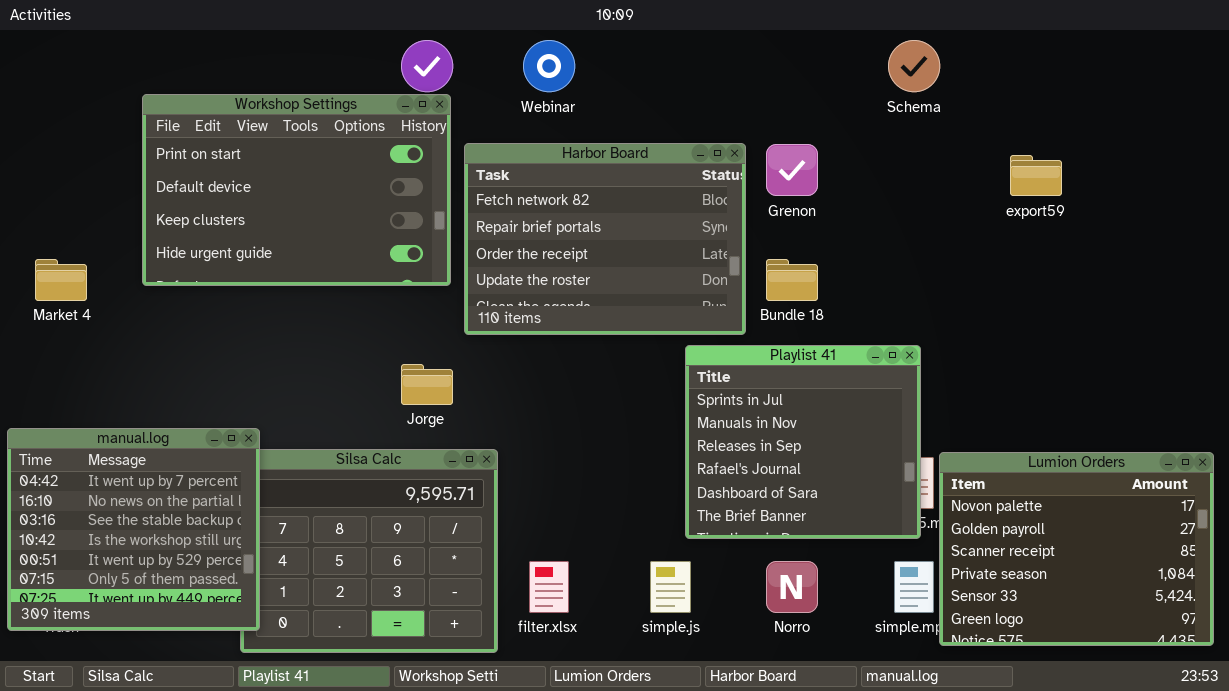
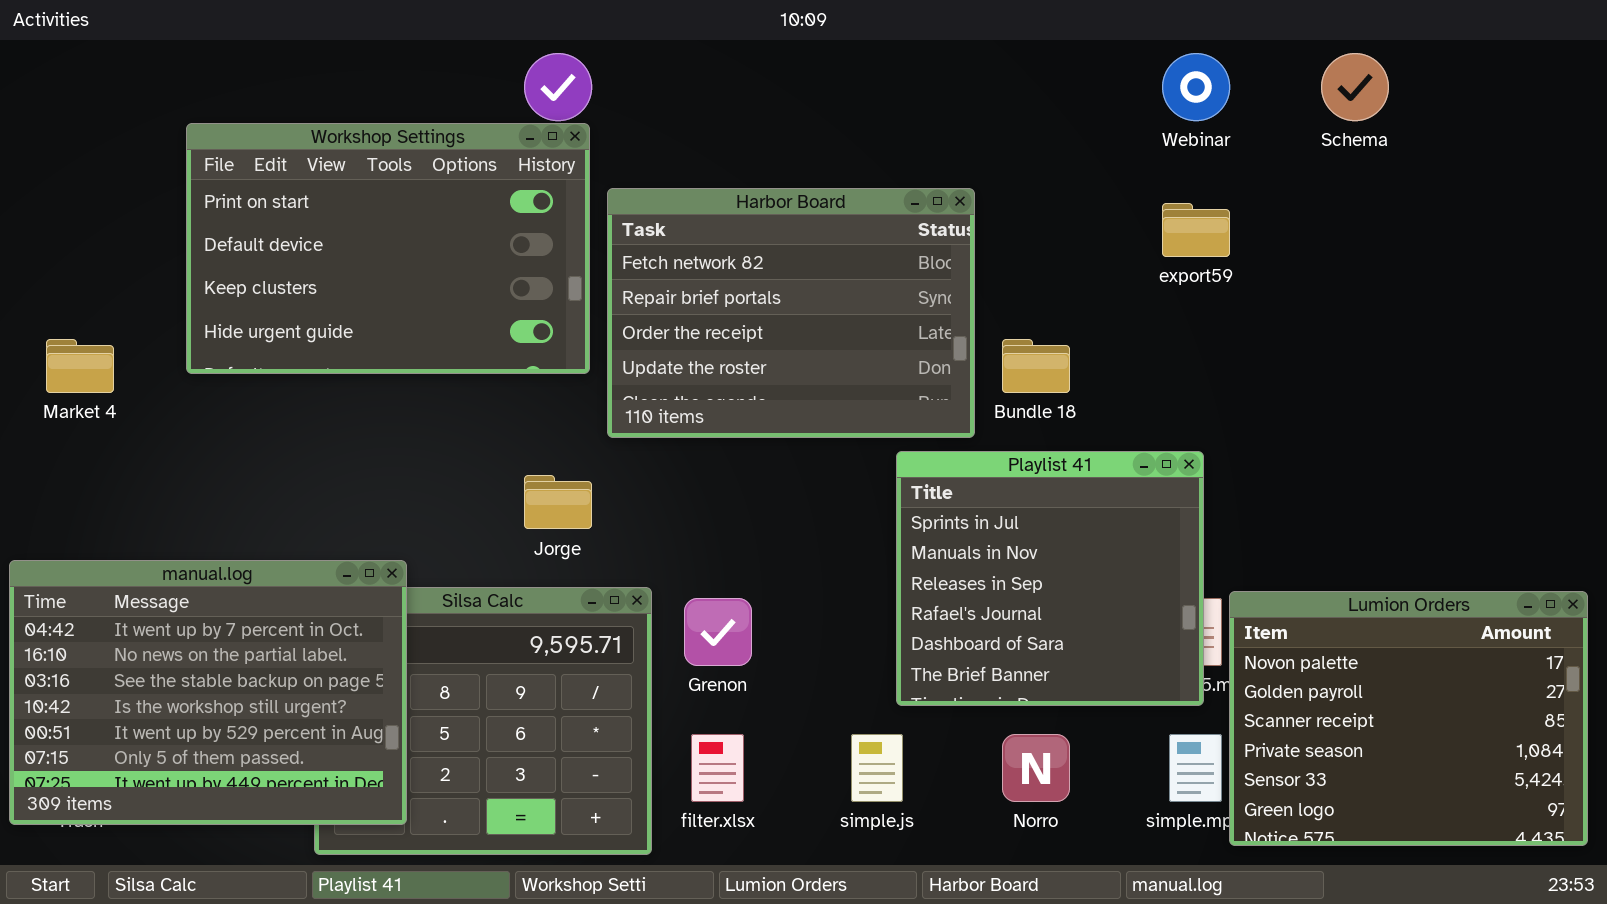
Webinar: [523,40,575,92] -> [1162,53,1230,121], moved
Schema: [888,40,940,92] -> [1321,53,1389,121], moved
Grenon: [766,144,818,196] -> [684,598,752,666], moved
export59: [1010,155,1062,196] -> [1162,203,1230,257], moved
manual.log: [7,428,260,631] -> [9,560,407,825], resized

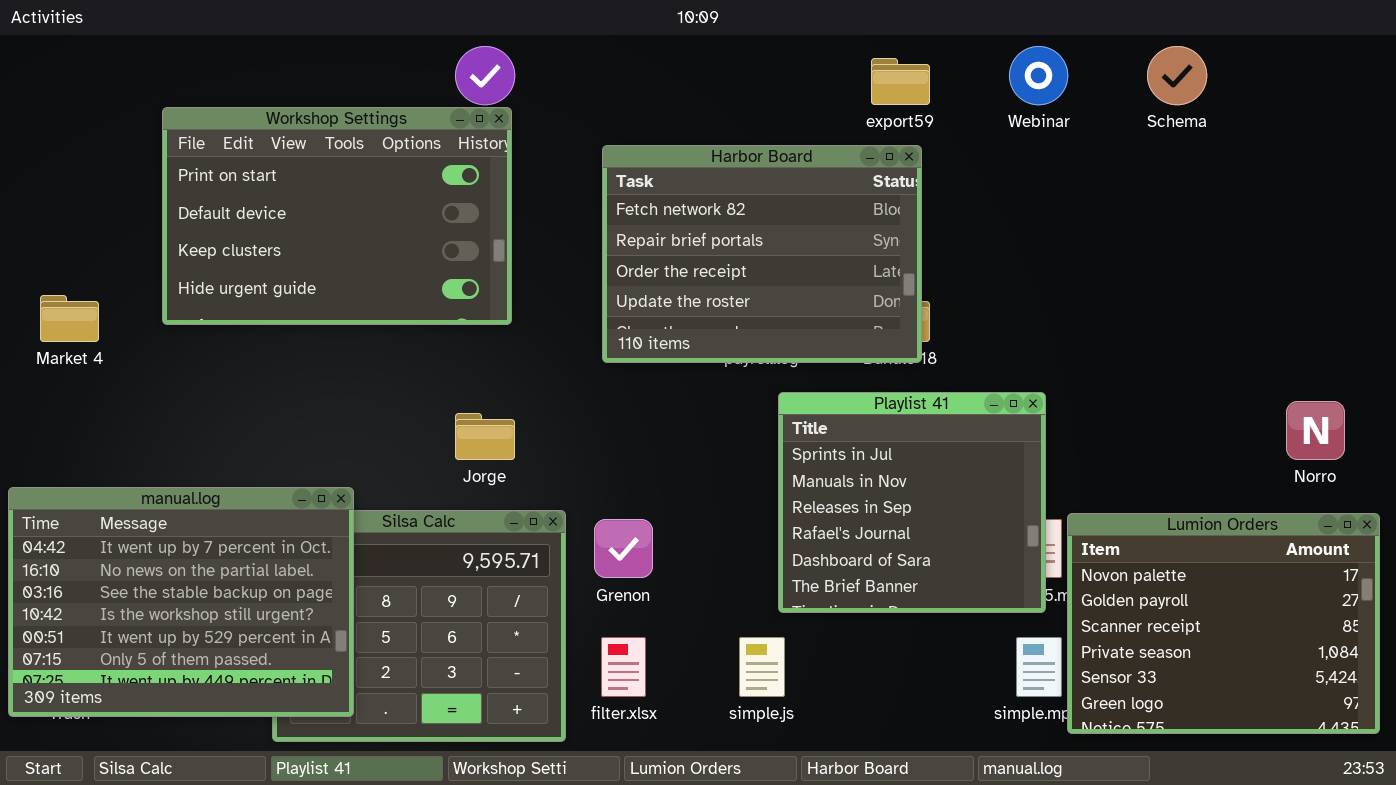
Harbor Board: [607,188,975,438] -> [602,145,922,363], moved
export59: [1162,203,1230,257] -> [871,58,930,105], moved
Norro: [1002,734,1070,802] -> [1286,401,1345,460], moved

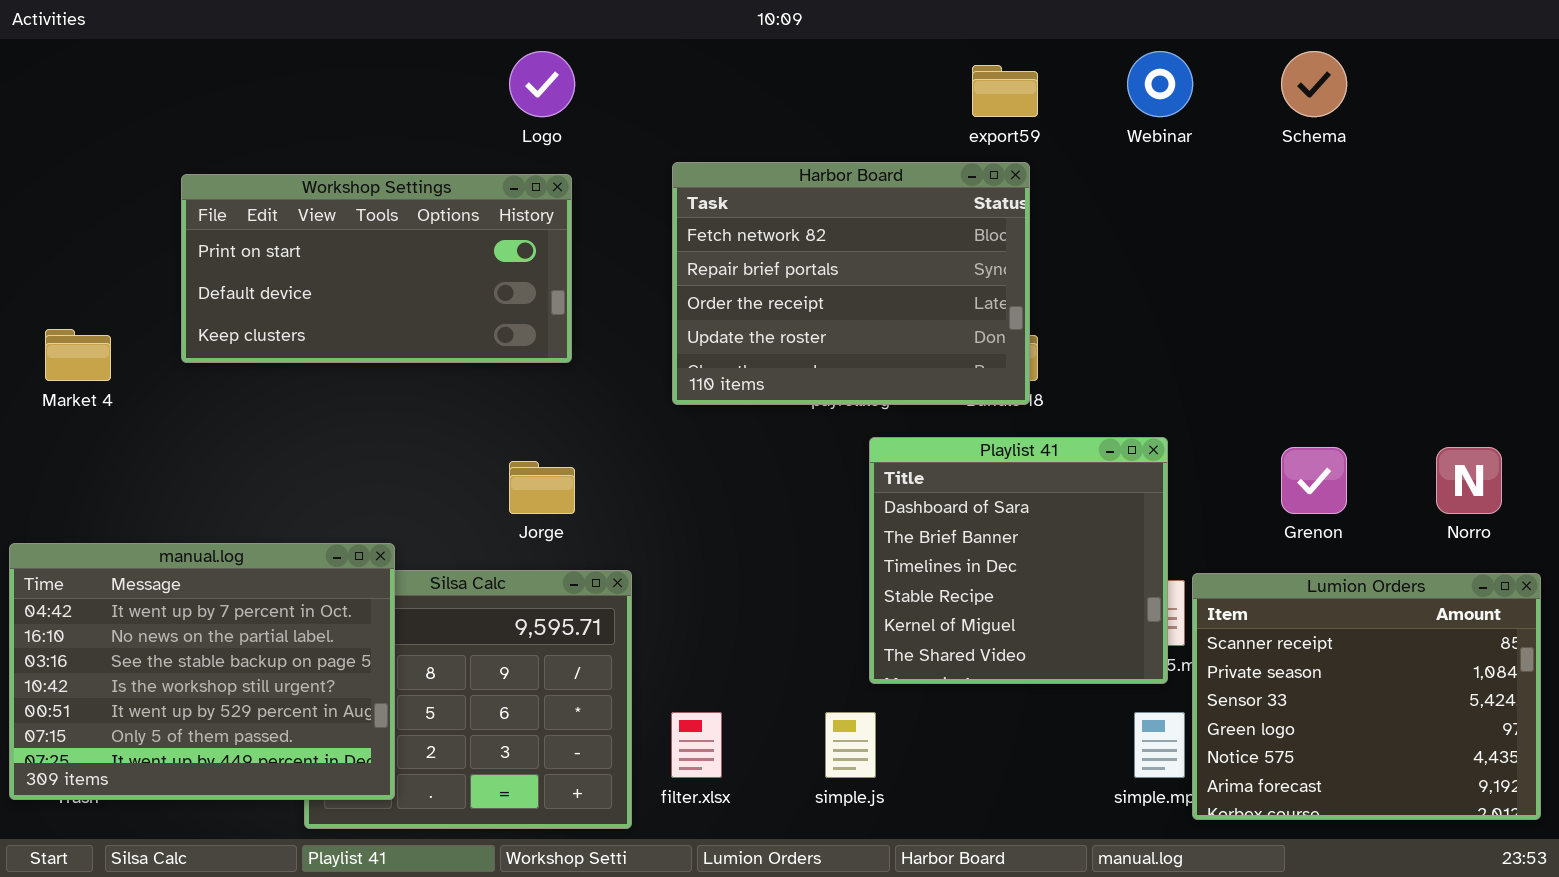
Workshop Settings: [162,107,512,325] -> [181,174,572,363], resized
Playlist 41: [778,392,1046,613] -> [869,437,1168,684], scrolled down 4 rows
Lumion Orders: [1067,513,1380,734] -> [1192,573,1541,820], scrolled down 2 rows
Grenon: [594,519,653,578] -> [1281,447,1347,514], moved

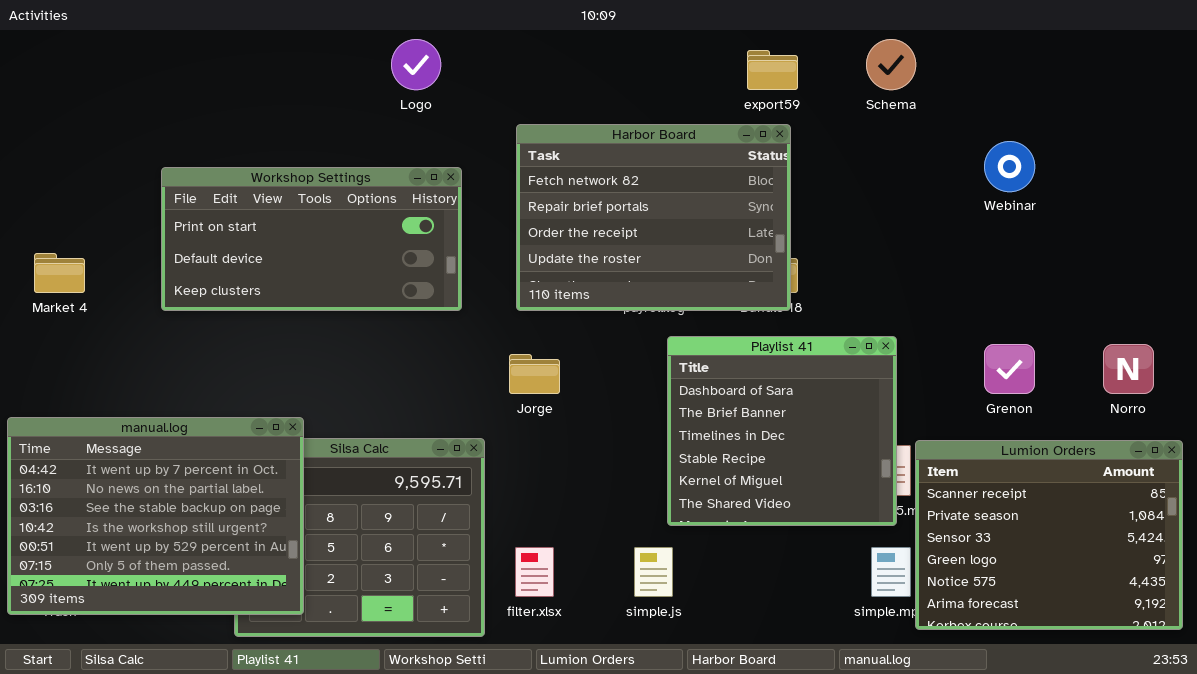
Webinar: [1127,51,1193,117] -> [984,141,1035,192], moved
Schema: [1281,51,1347,117] -> [866,39,916,90], moved
Workshop Settings: [181,174,572,363] -> [161,167,462,311], moved
Jorge: [509,461,575,514] -> [509,354,560,394], moved

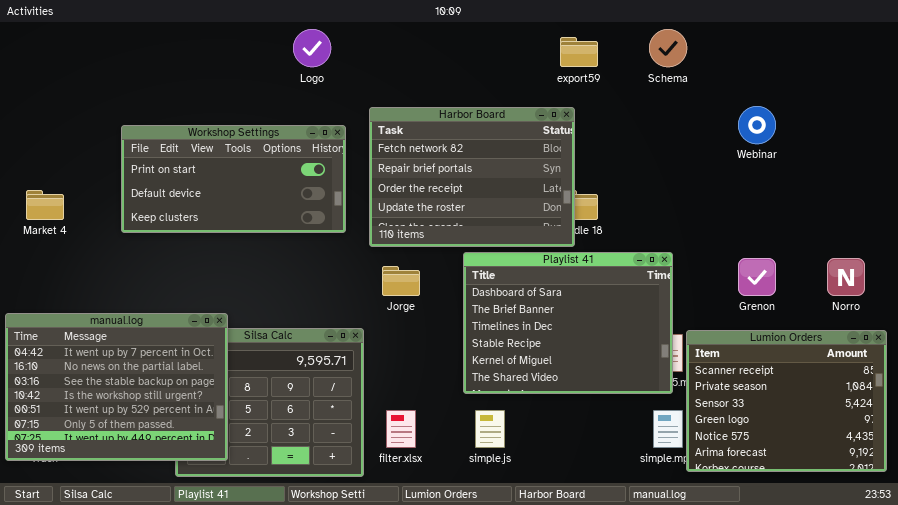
Harbor Board: [516,124,791,311] -> [369,107,575,247], moved
Playlist 41: [667,336,897,526] -> [463,252,673,394], resized

